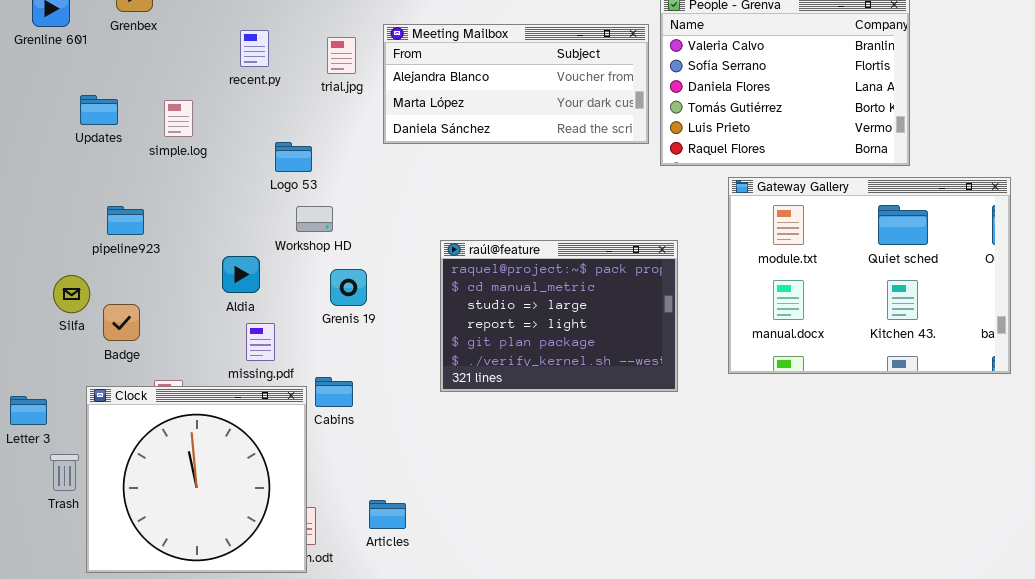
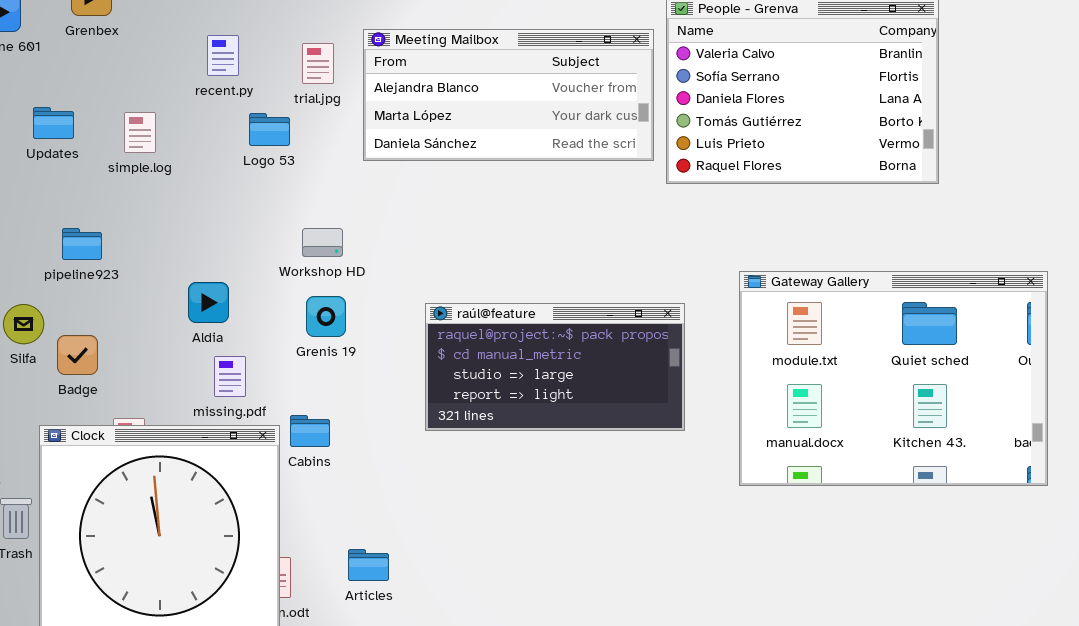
Logo 53: [275,142,312,172] -> [249,113,290,146], moved
Gateway Gallery: [728,177,1011,374] -> [739,271,1048,486], moved
Workshop HD: [296,206,333,232] -> [302,228,343,257], moved
raúl@feature: [440,240,678,392] -> [425,303,685,431], resized

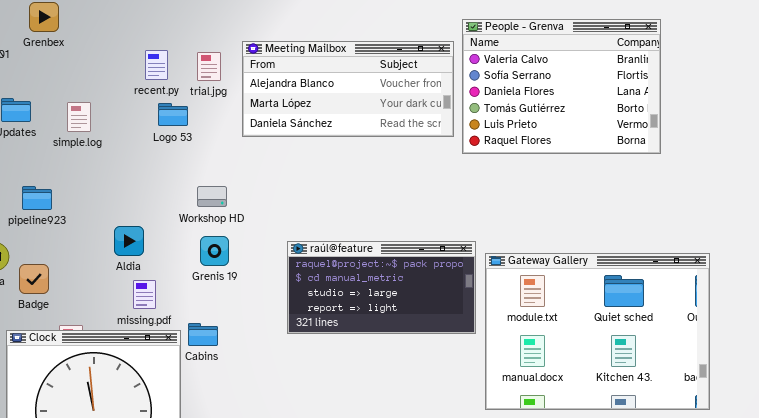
recent.py: [207,35,239,76] -> [145,50,168,80], moved
Gateway Gallery: [739,271,1048,486] -> [485,253,710,410], moved

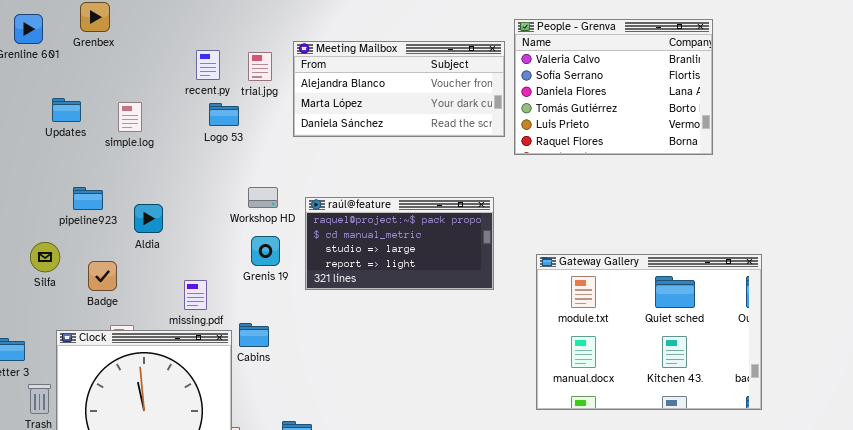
Aldia: [114,226,144,256] -> [134,204,163,233], moved
raúl@feature: [287,241,476,334] -> [305,197,494,290], moved
Badge: [19,264,49,294] -> [88,261,117,291], moved

